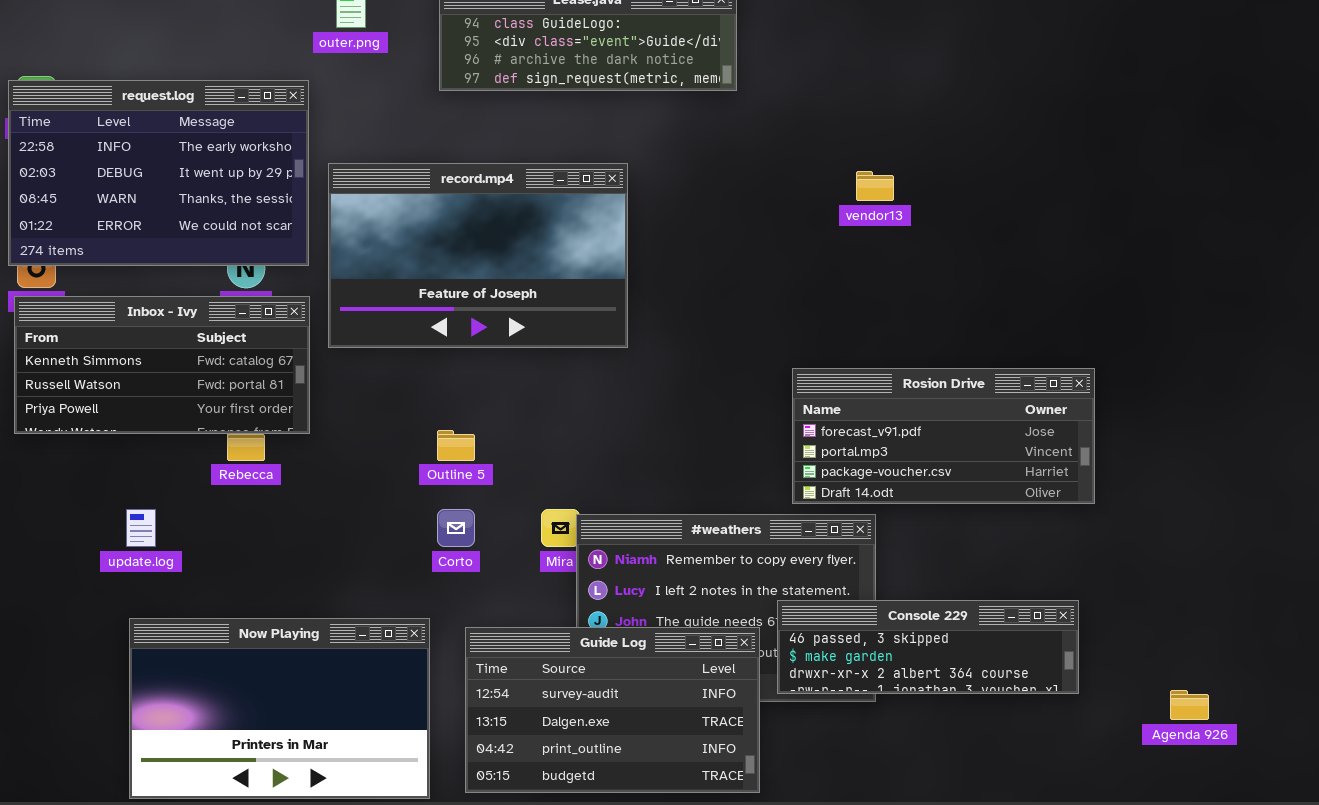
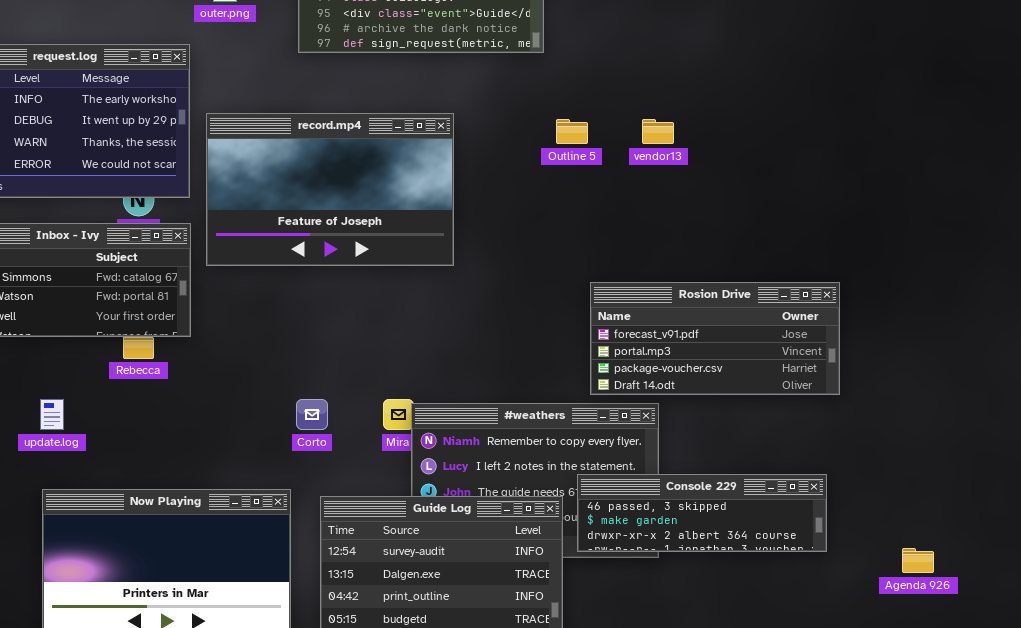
Outline 5: [437,430,475,461] -> [556,119,588,144], moved

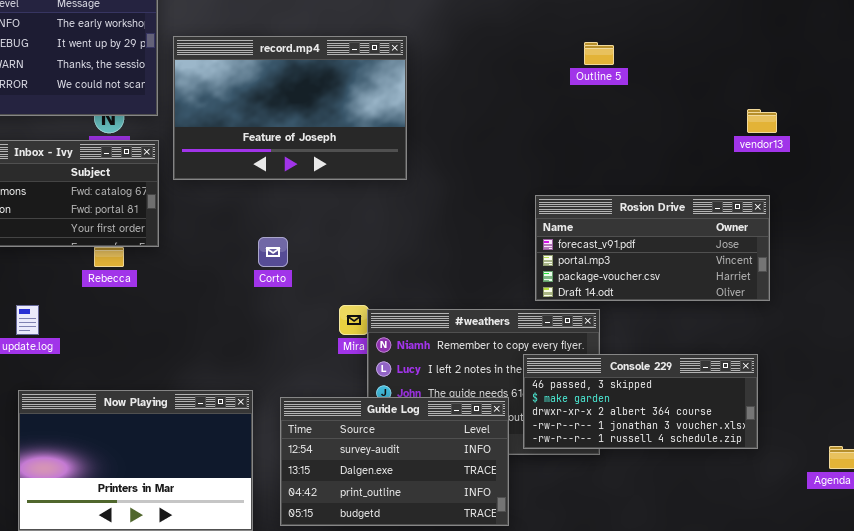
Outline 5: [556,119,588,144] -> [584,42,614,65], moved
vendor13: [642,119,674,144] -> [747,109,777,133], moved
Corto: [296,399,328,430] -> [258,237,288,267], moved
Console 229: [577,474,827,552] -> [523,354,758,449], resized

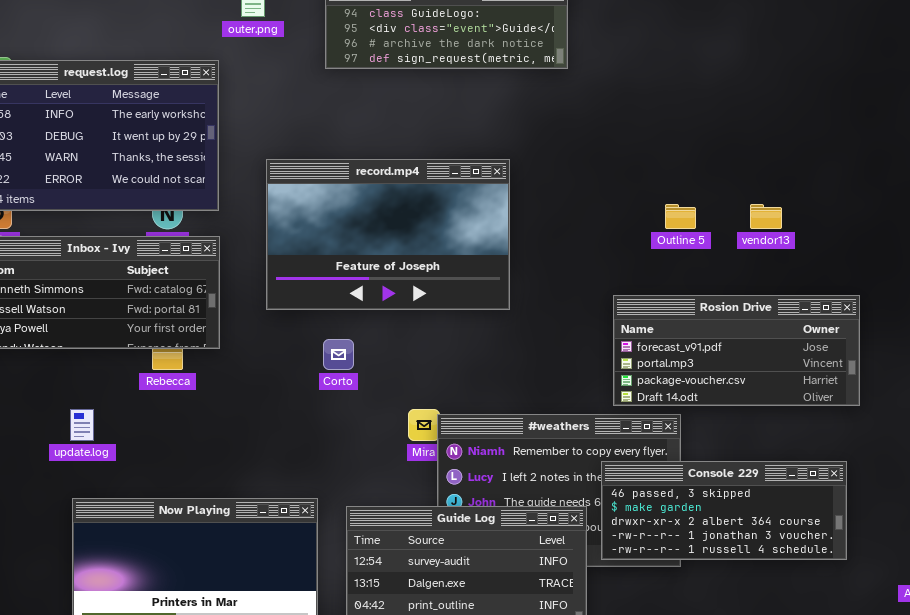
record.mp4: [173,36,407,180] -> [266,159,510,310], moved
Outline 5: [584,42,614,65] -> [665,204,696,229], moved
vendor13: [747,109,777,133] -> [750,204,782,229], moved

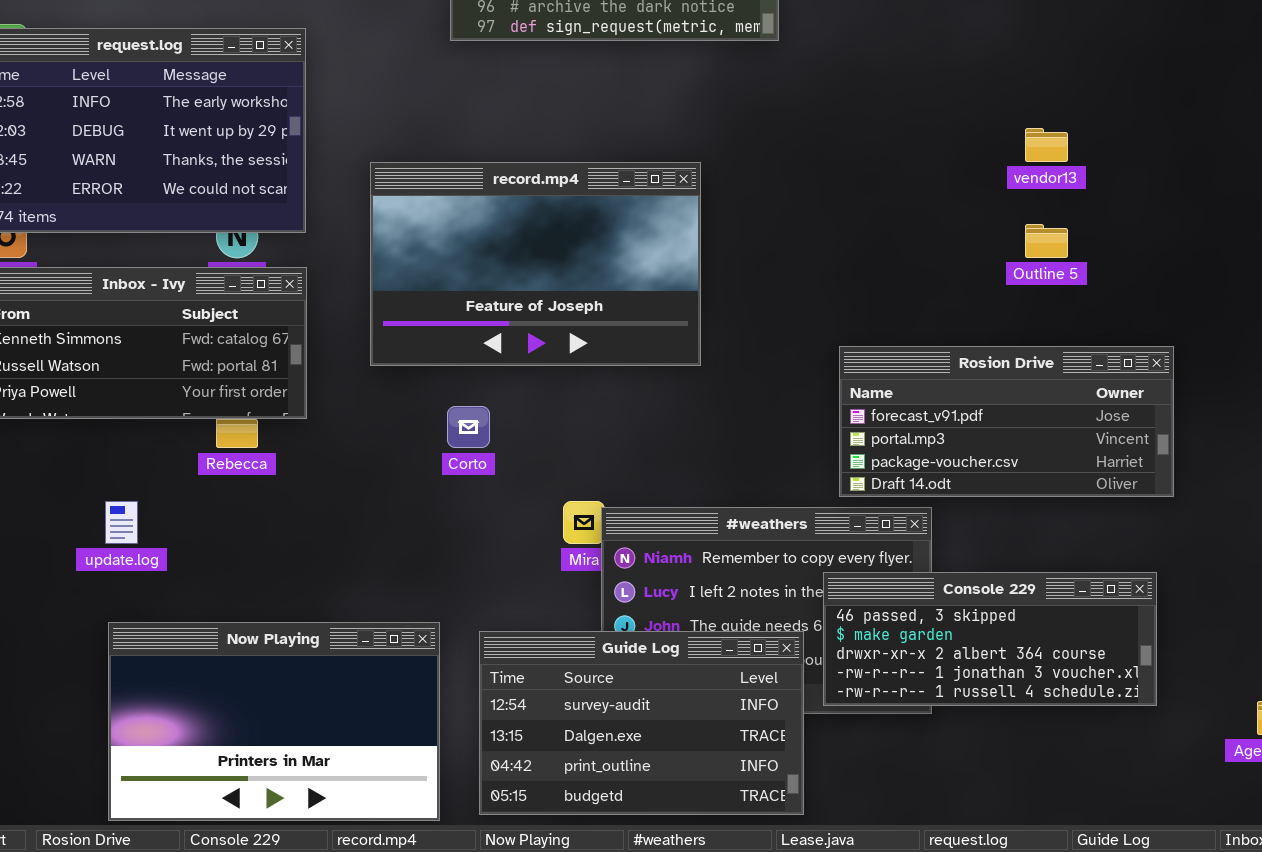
Outline 5: [665,204,696,229] -> [1025,224,1068,258], moved
vendor13: [750,204,782,229] -> [1025,128,1068,162], moved

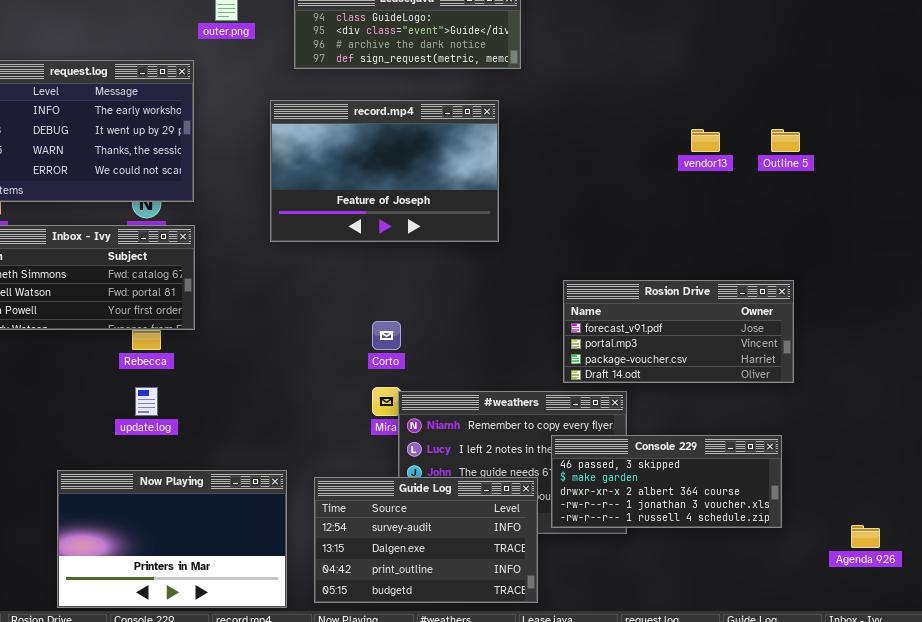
record.mp4: [370,162,701,366] -> [270,100,499,242], moved
Outline 5: [1025,224,1068,258] -> [771,129,800,152], moved
Corto: [447,406,490,448] -> [372,321,401,350], moved
update.log: [105,501,138,544] -> [135,387,158,416], moved

